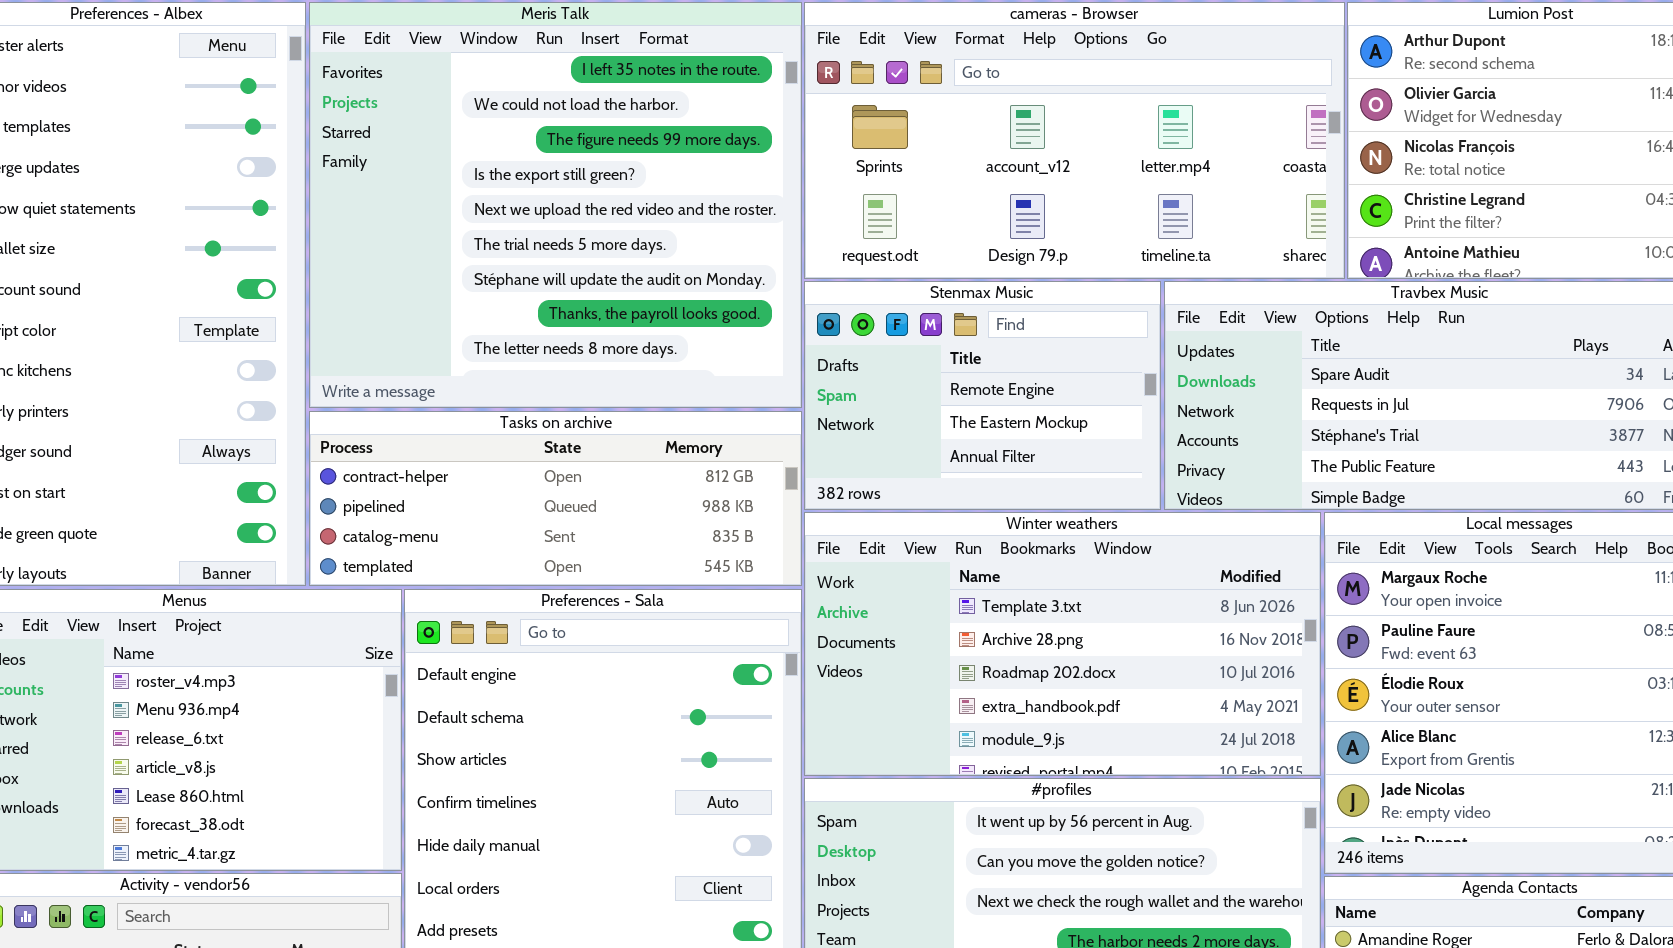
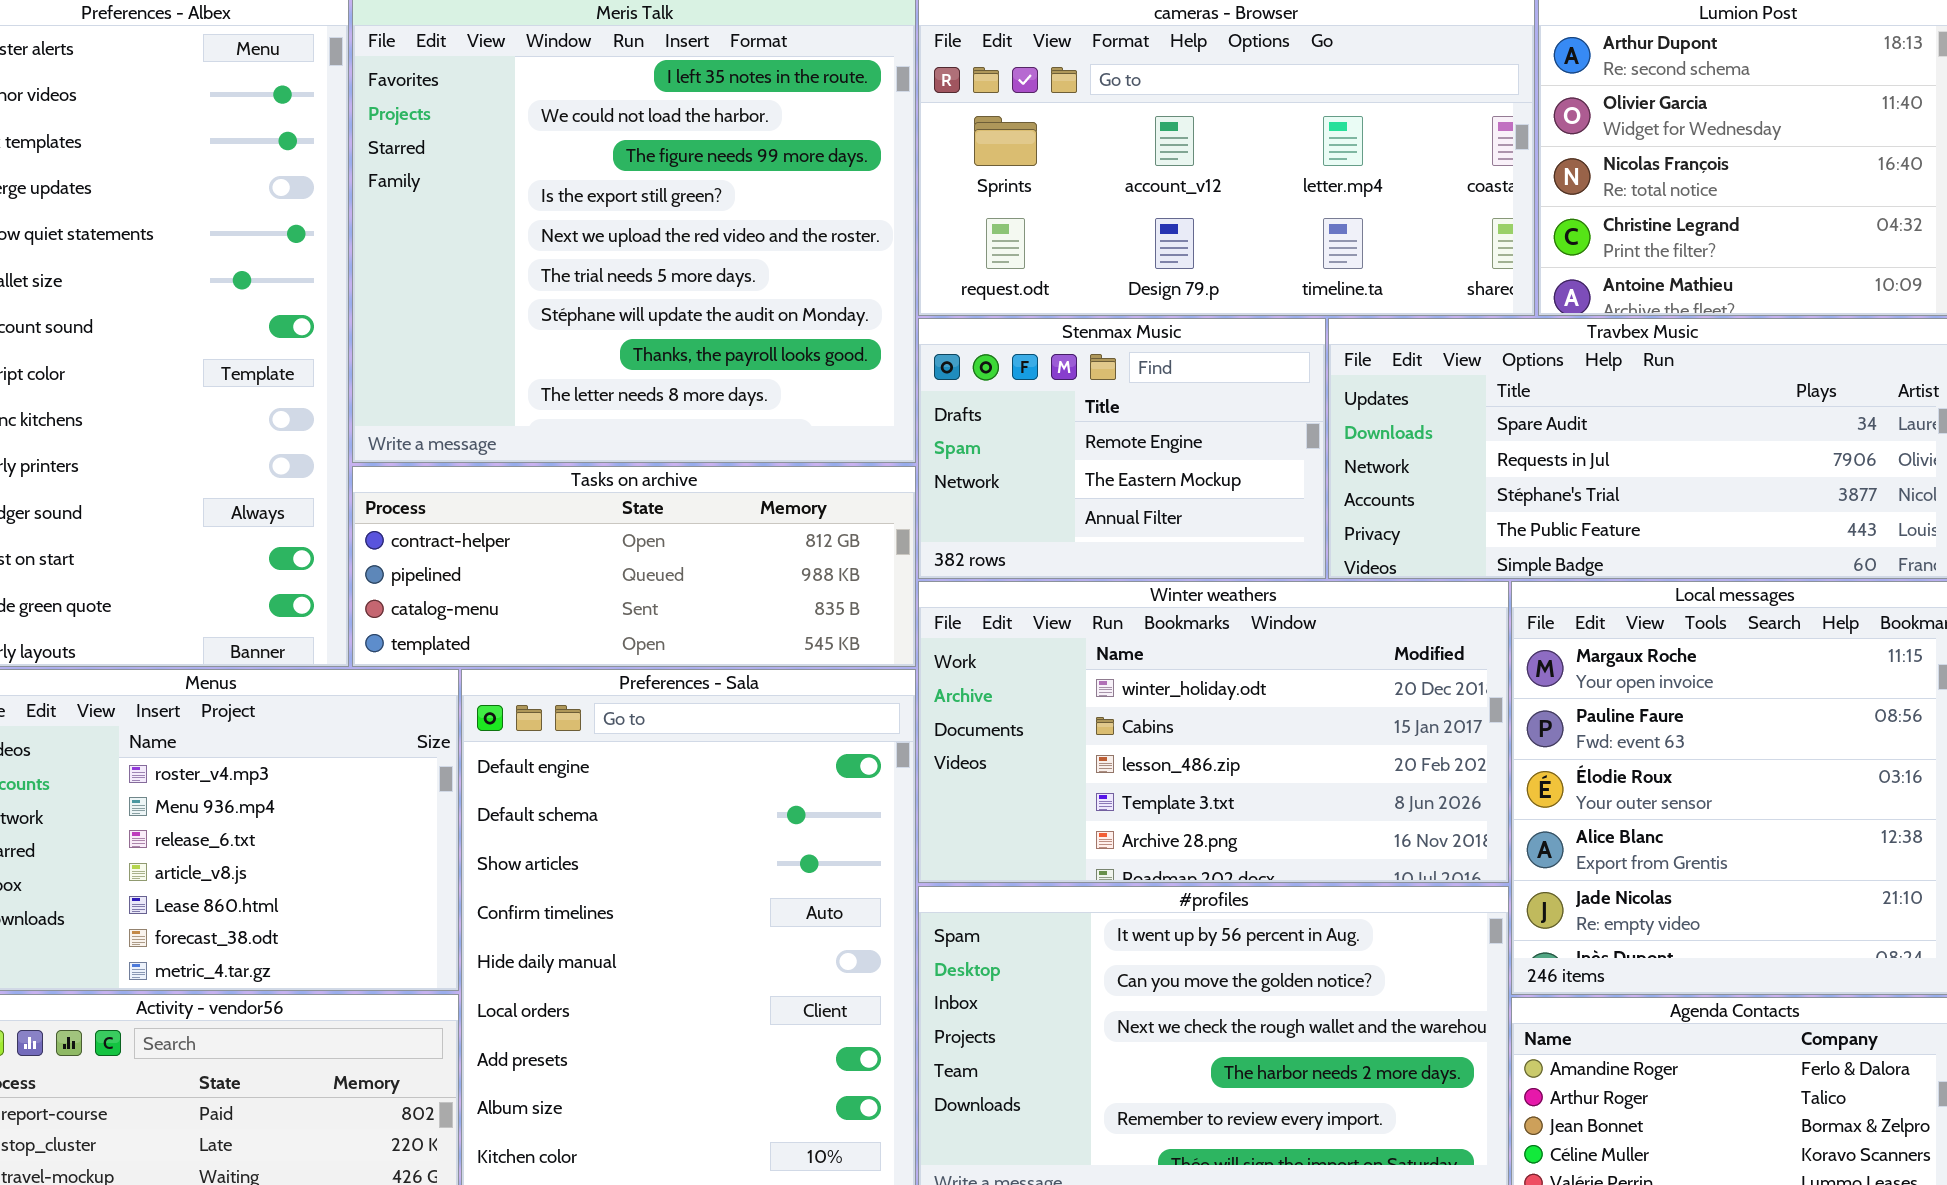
Winter weathers: [804,512,1321,776] -> [918,581,1509,883], scrolled up 3 rows

